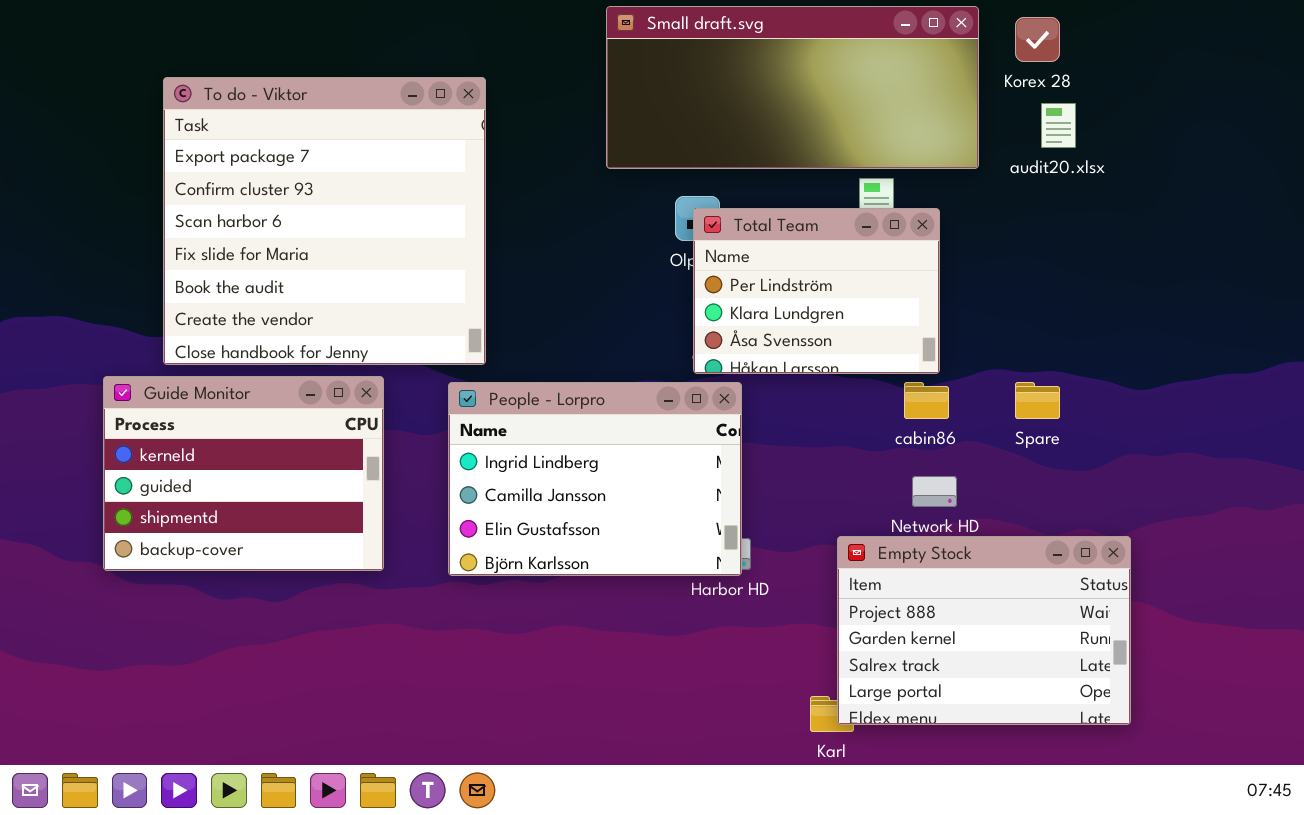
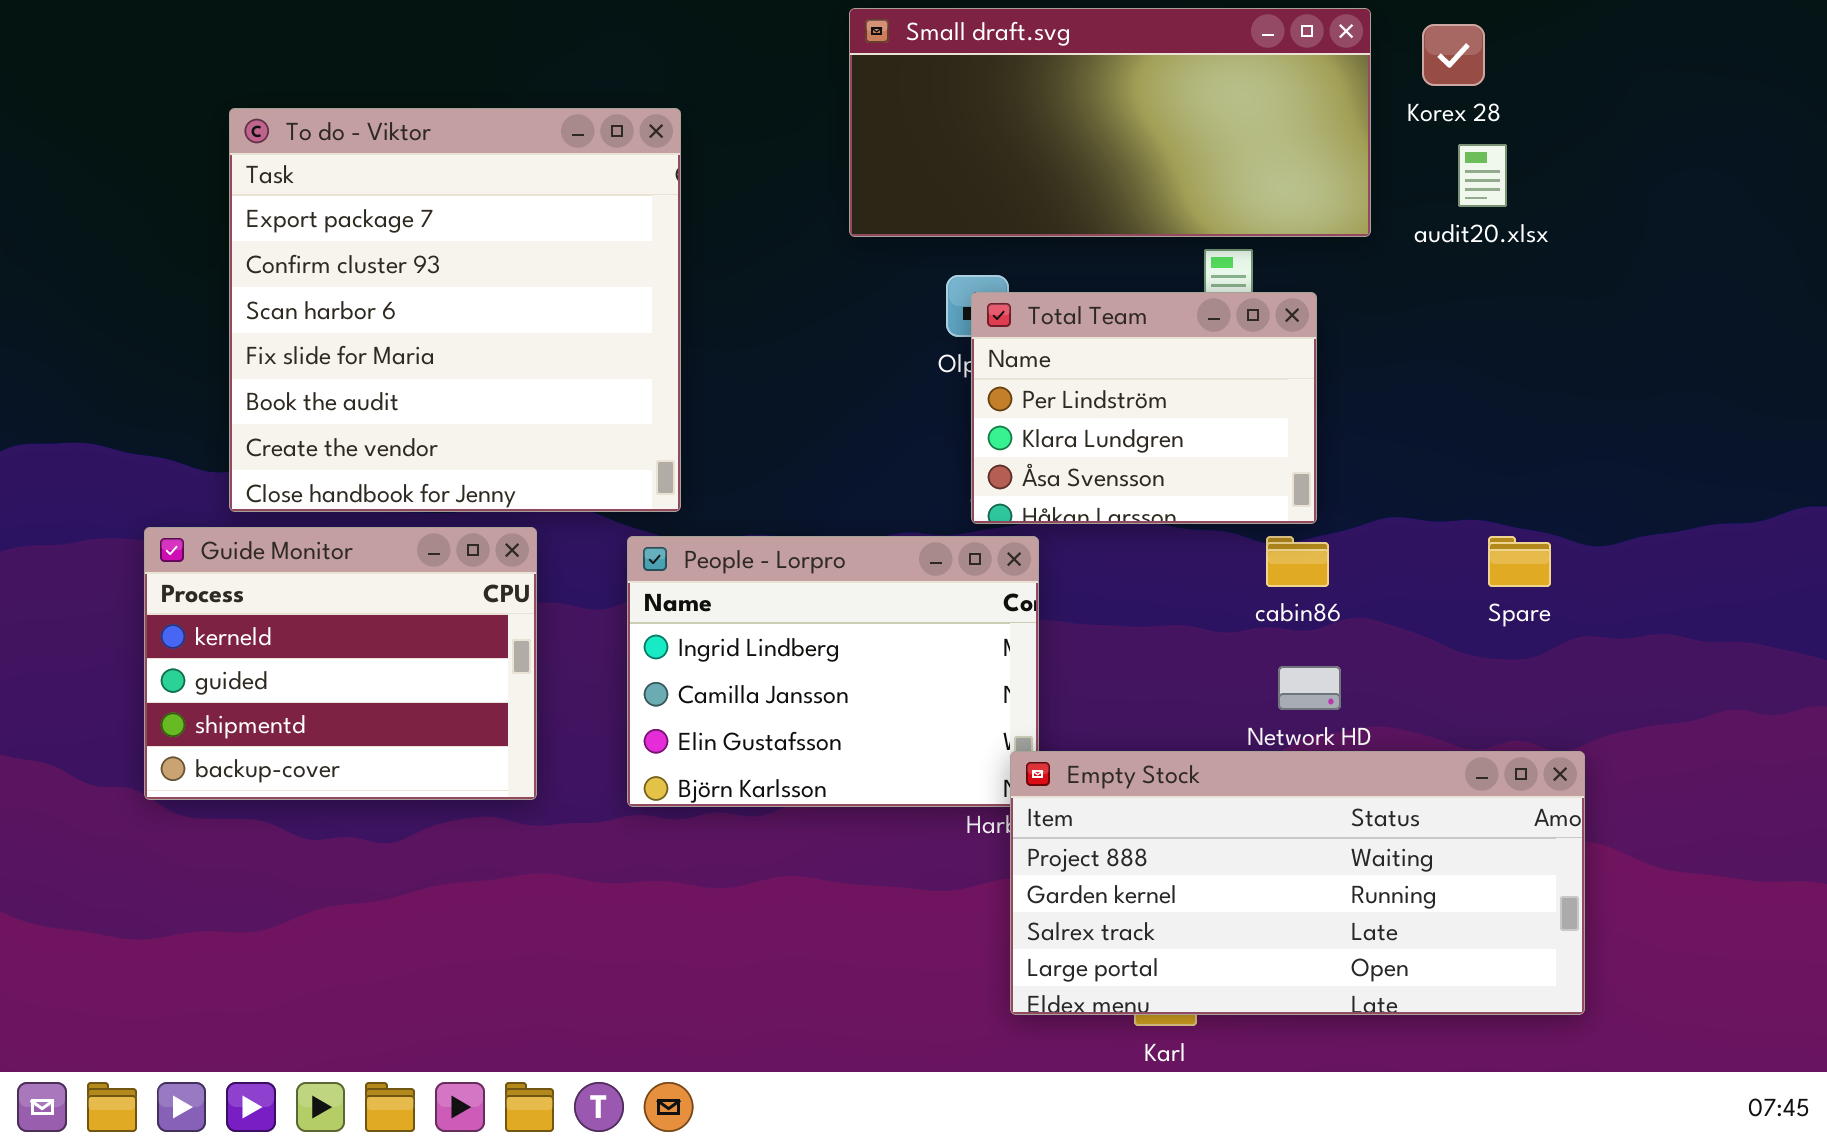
Spare: [1015,382,1060,419] -> [1488,536,1551,587], moved
Empty Stock: [837,536,1131,725] -> [1010,751,1585,1015], resized

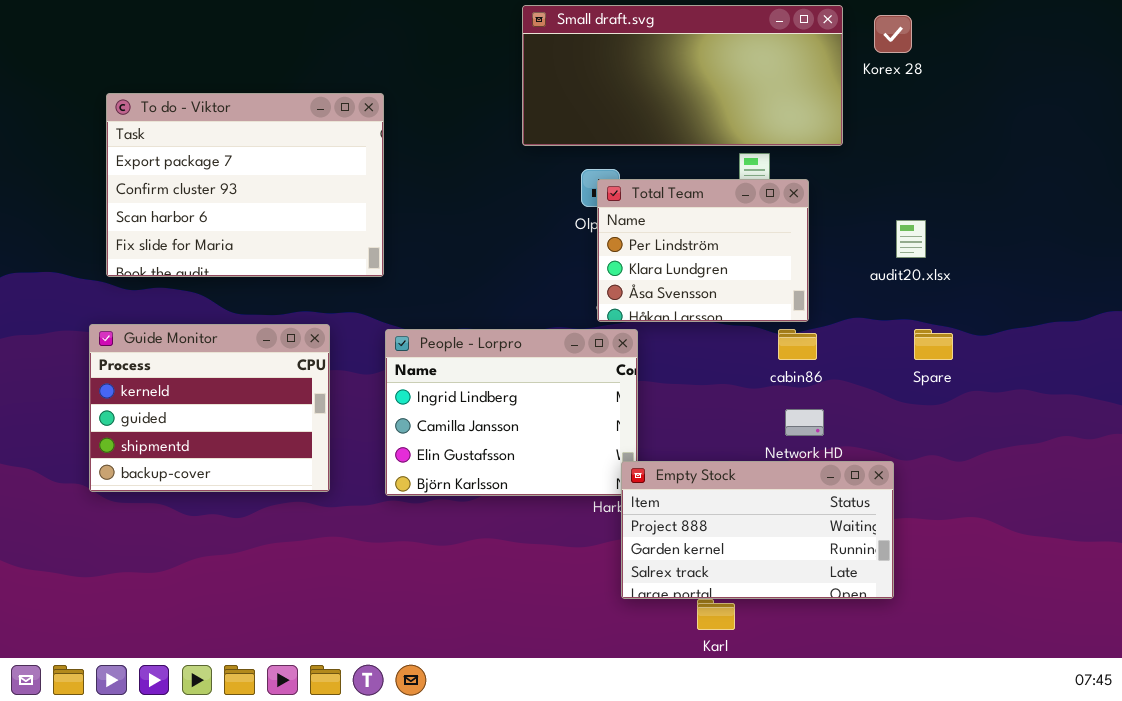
To do - Viktor: [229,108,681,512] -> [106,93,384,277], moved, resized
audit20.xlsx: [1458,144,1507,207] -> [896,220,926,258], moved
Empty Stock: [1010,751,1585,1015] -> [621,461,894,599], resized

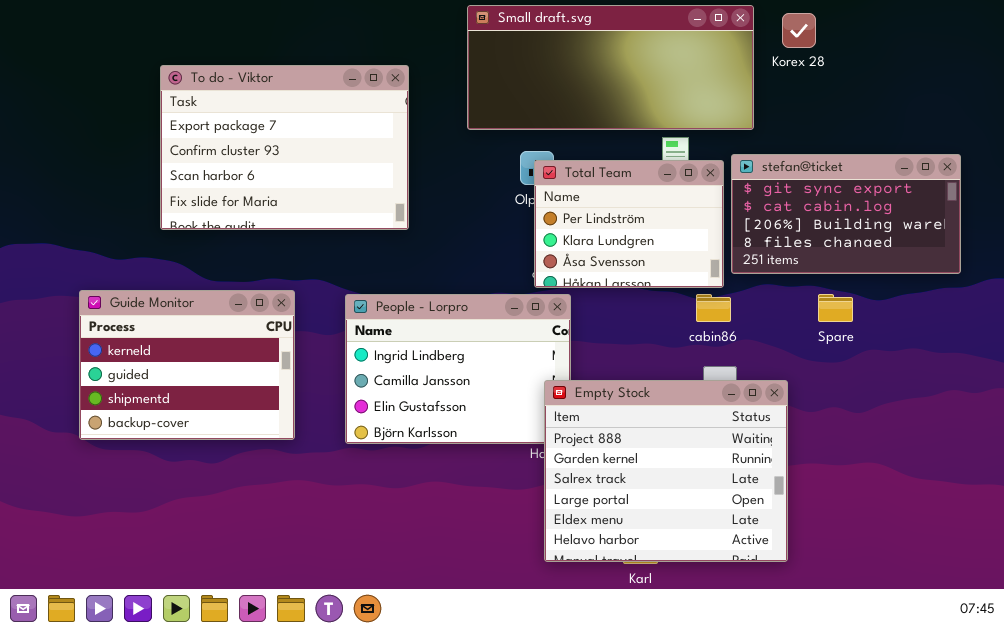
To do - Viktor: [106,93,384,277] -> [160,65,409,230], moved
stefan@ticket: none -> [731,154,961,274], opened
Empty Stock: [621,461,894,599] -> [544,380,788,562], moved, resized

